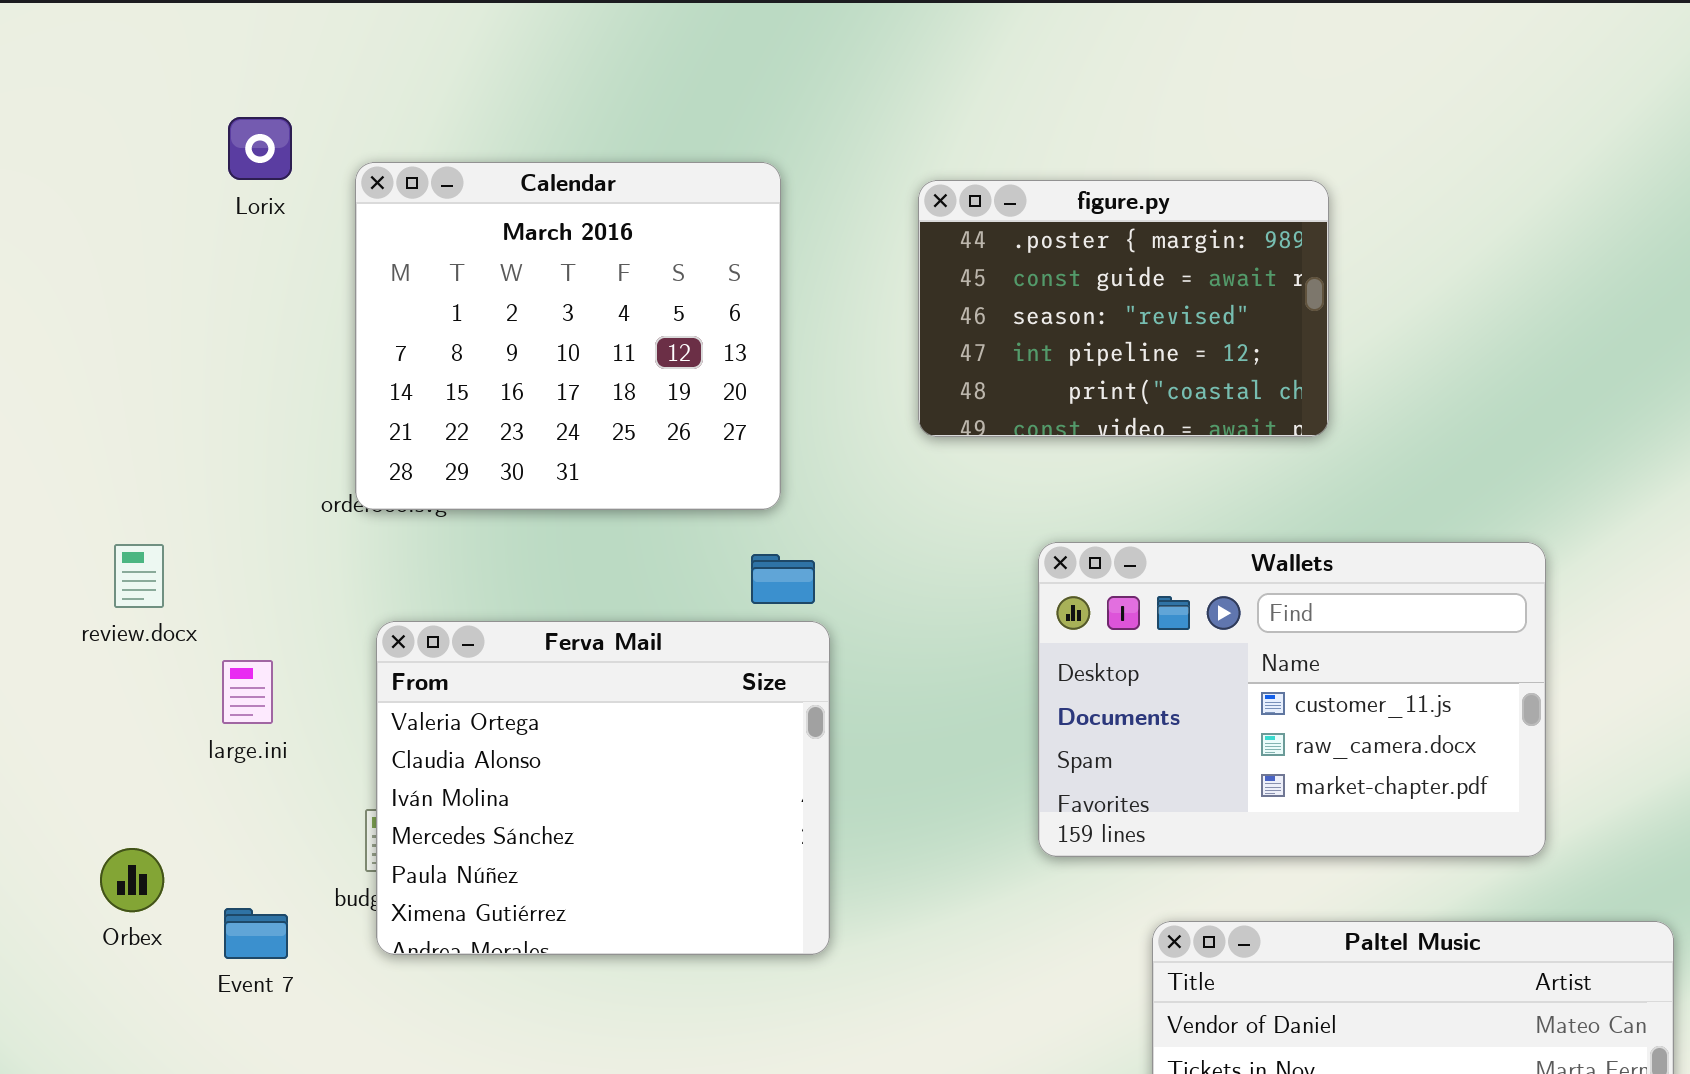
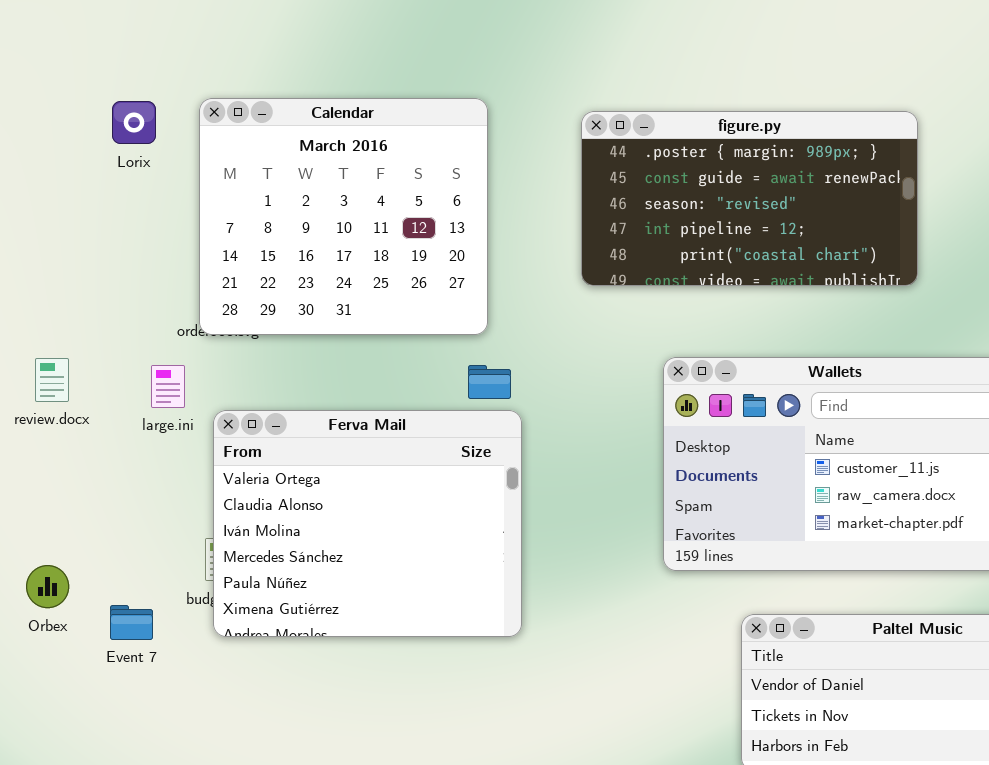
Lorix: [228,117,292,180] -> [112,101,156,144], moved
figure.py: [918,180,1329,437] -> [581,111,918,286], resized
large.ini: [222,660,273,724] -> [151,365,185,408], moved

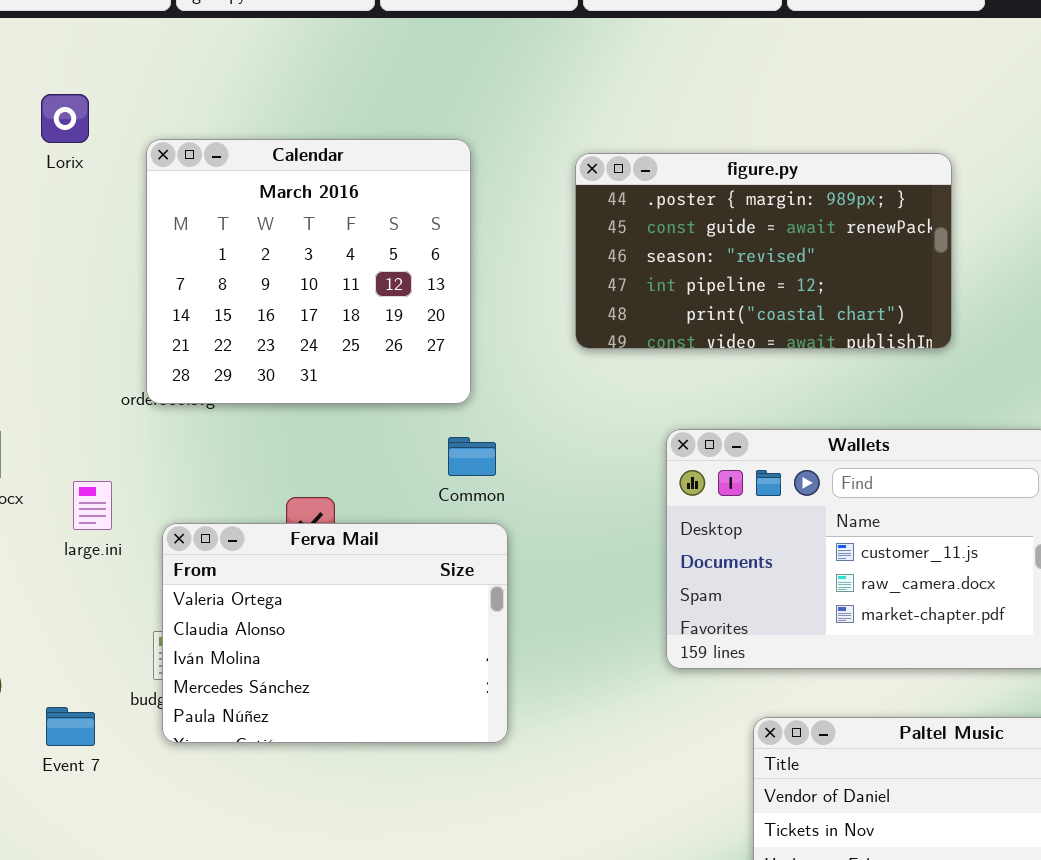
Lorix: [112,101,156,144] -> [41,94,89,143], moved
large.ini: [151,365,185,408] -> [73,481,112,530], moved
Ferva Mail: [213,410,522,637] -> [162,523,508,743], resized

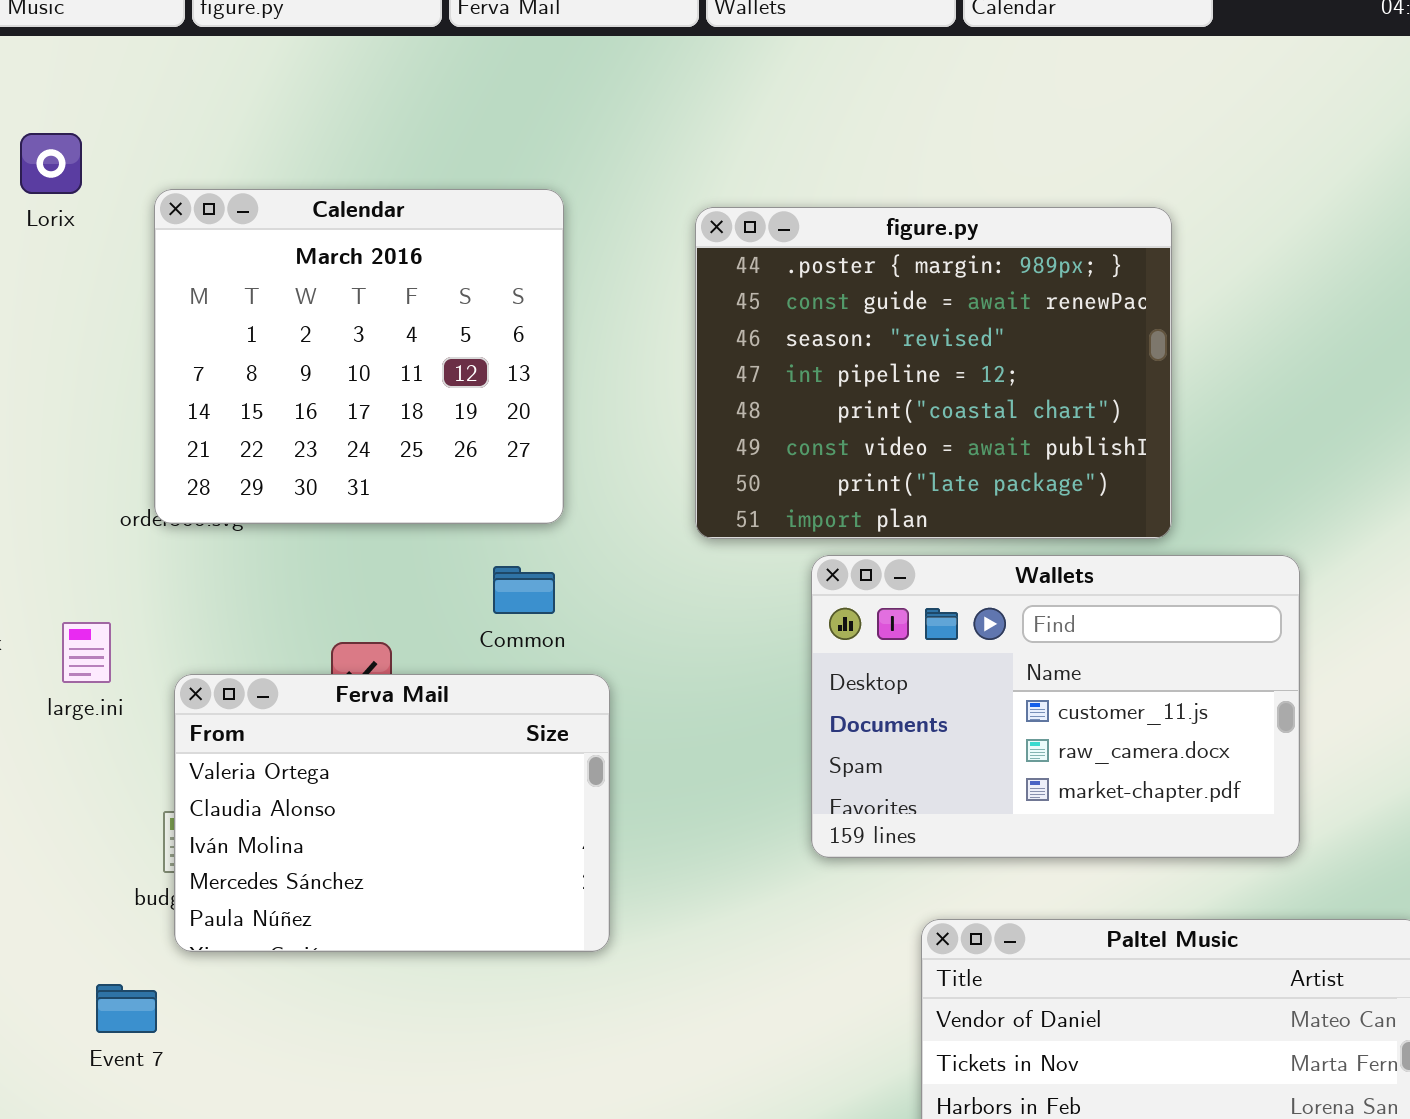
figure.py: [575,153,952,349] -> [695,207,1172,539], resized
Common: [448,437,496,476] -> [493,566,555,614], moved
Event 7: [46,707,95,746] -> [96,984,157,1033], moved

